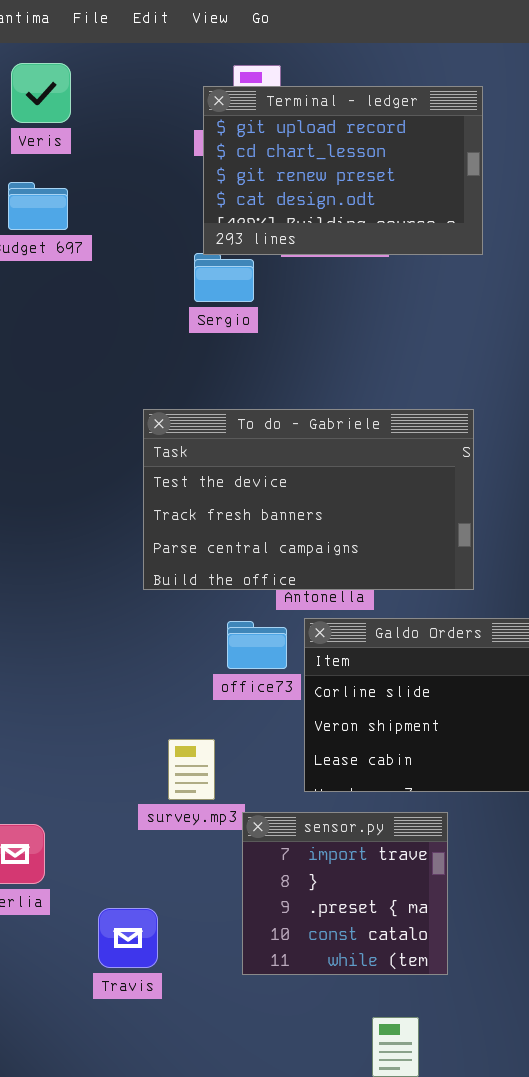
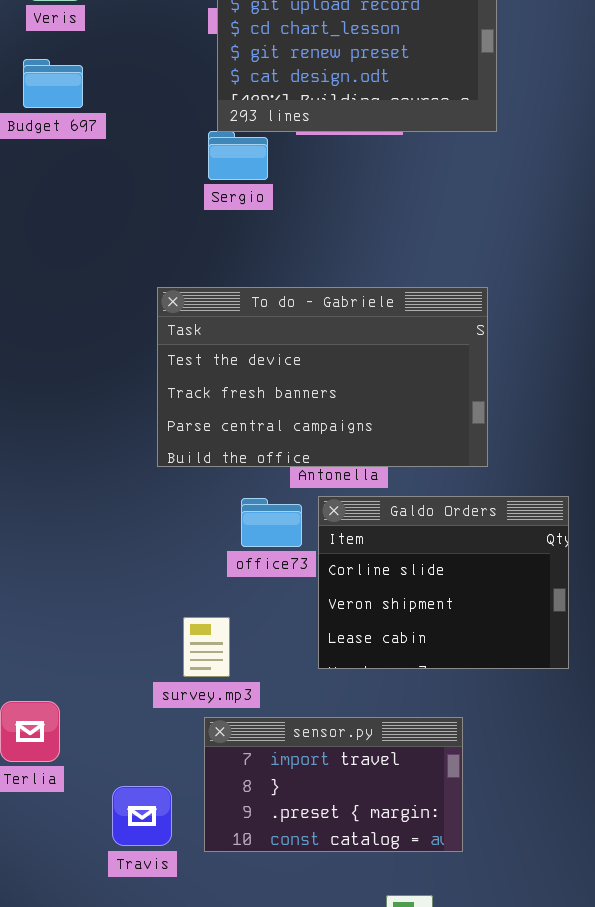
sensor.py: [242,812,448,975] -> [204,717,463,852], resized

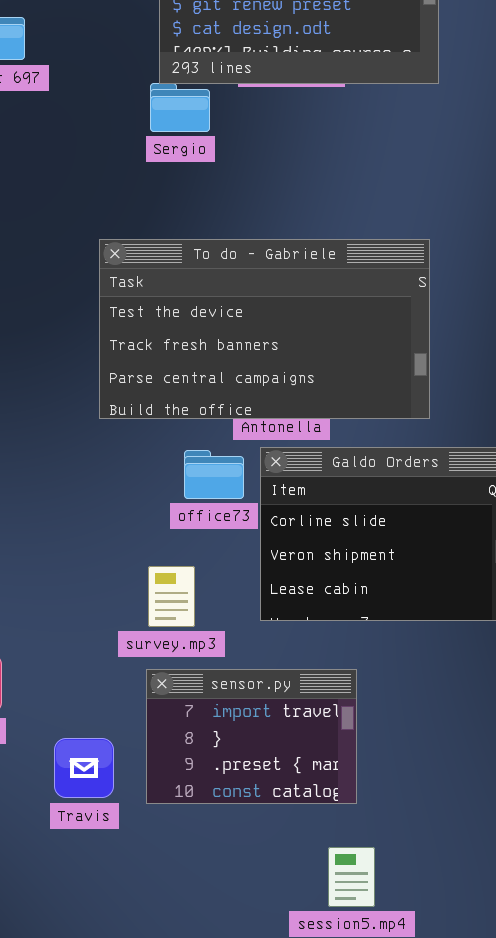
survey.mp3: [183,617,230,677] -> [148,566,195,627], moved
sensor.py: [204,717,463,852] -> [146,669,357,804], resized

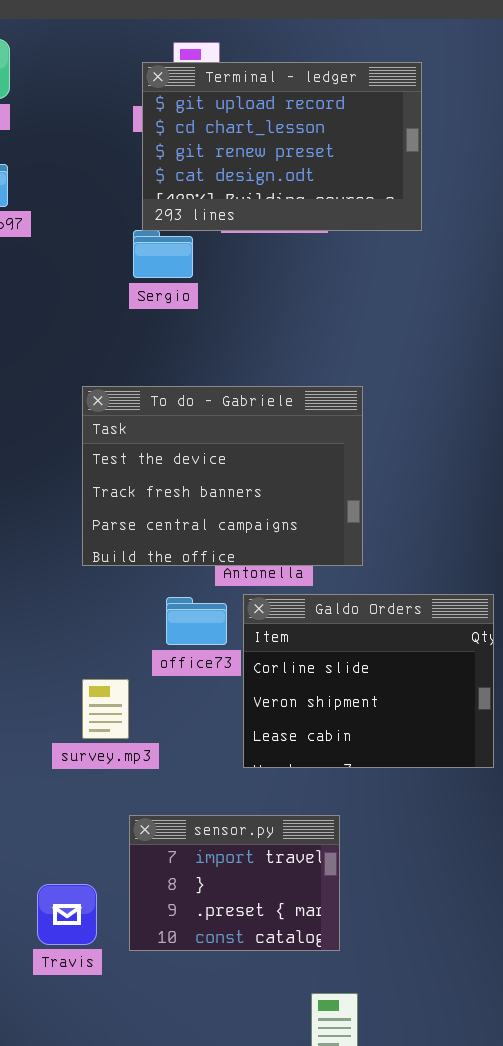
To do - Gabriele: [99,239,430,419] -> [82,386,363,566], resized
survey.mp3: [148,566,195,627] -> [82,679,129,739], moved

